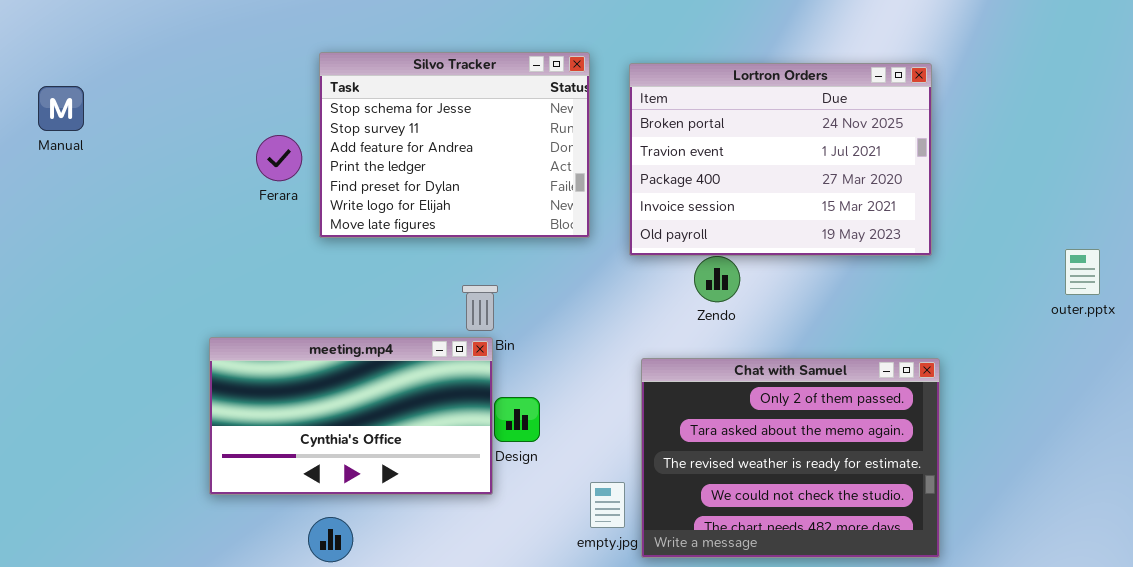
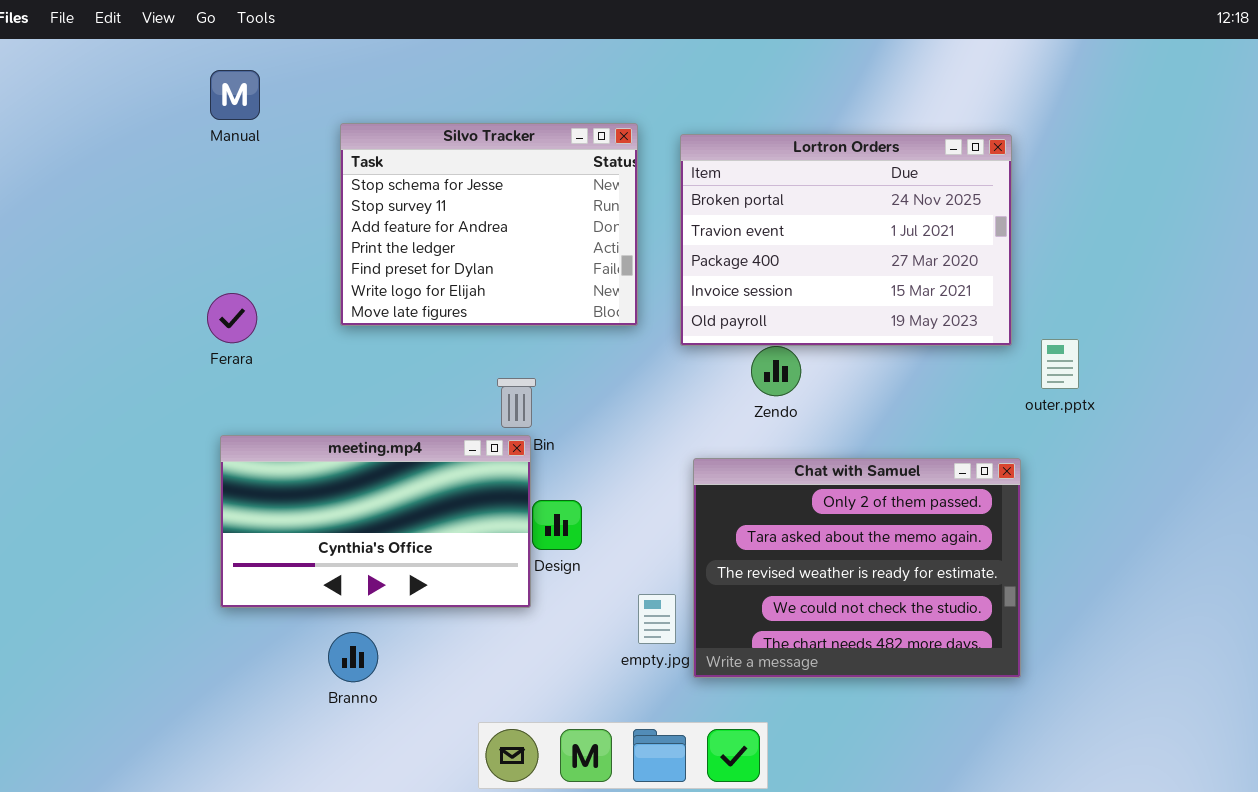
Manual: [38,86,84,131] -> [210,70,260,120], moved
Ferara: [256,135,302,181] -> [207,293,257,343], moved
outer.pptx: [1065,249,1100,295] -> [1041,339,1079,389], moved

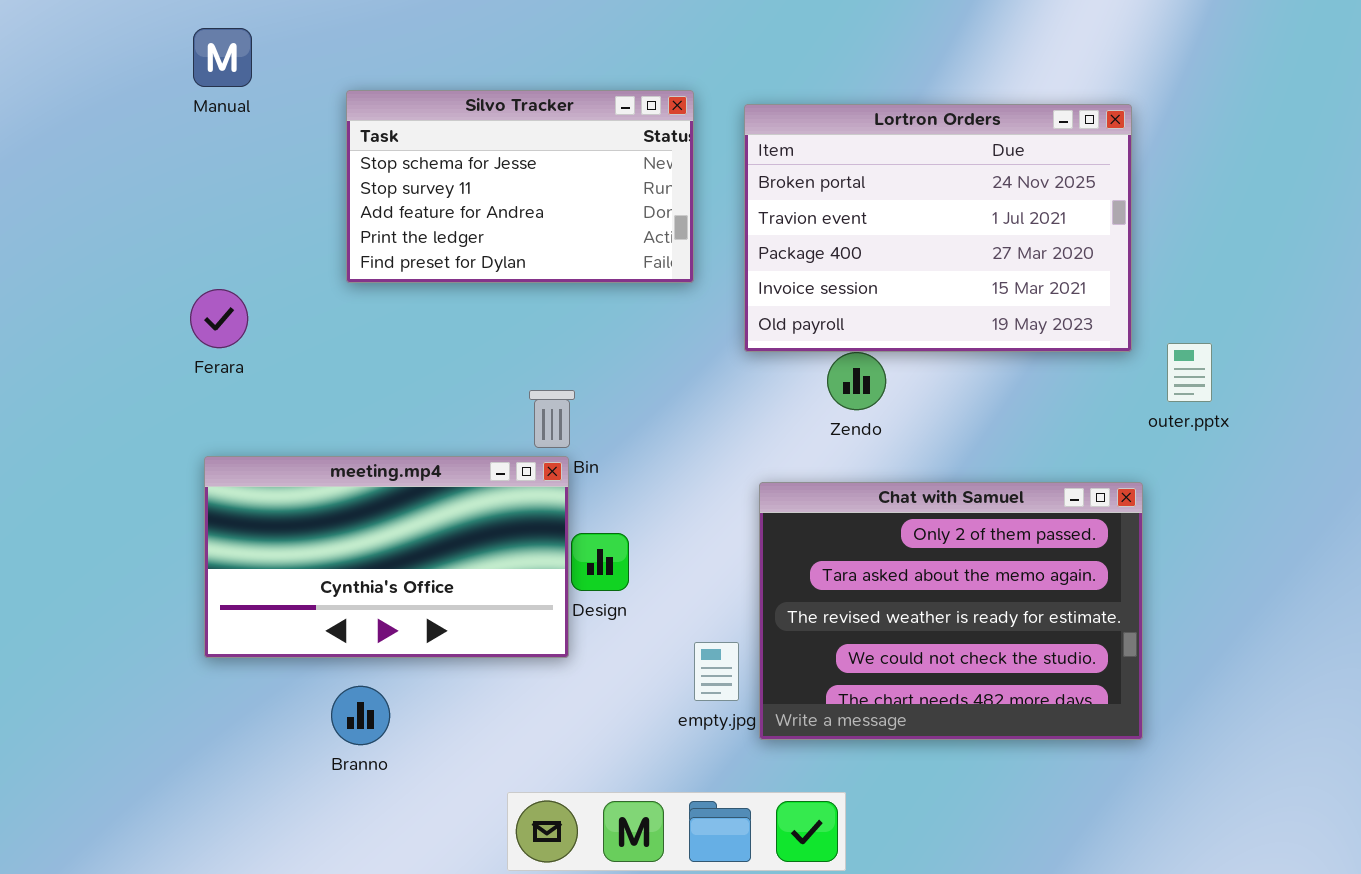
Silvo Tracker: [340,123,638,326] -> [346,90,694,283], resized

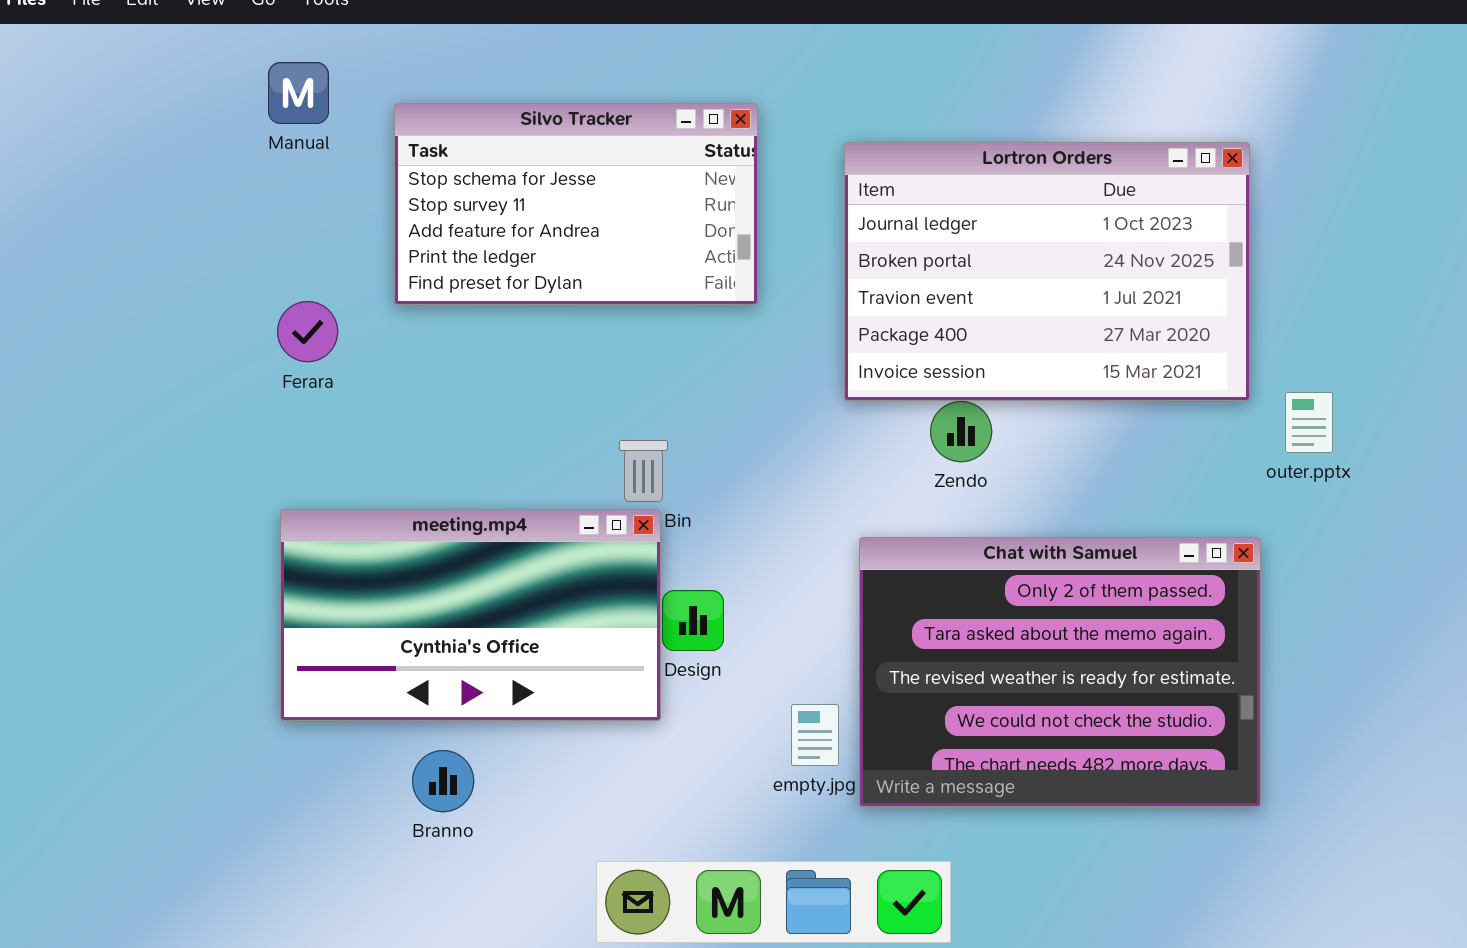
Silvo Tracker: [346,90,694,283] -> [394,103,758,305], moved
Lortron Orders: [744,104,1132,352] -> [844,142,1250,401], scrolled up 1 row
Ferara: [190,289,248,348] -> [277,301,338,362], moved

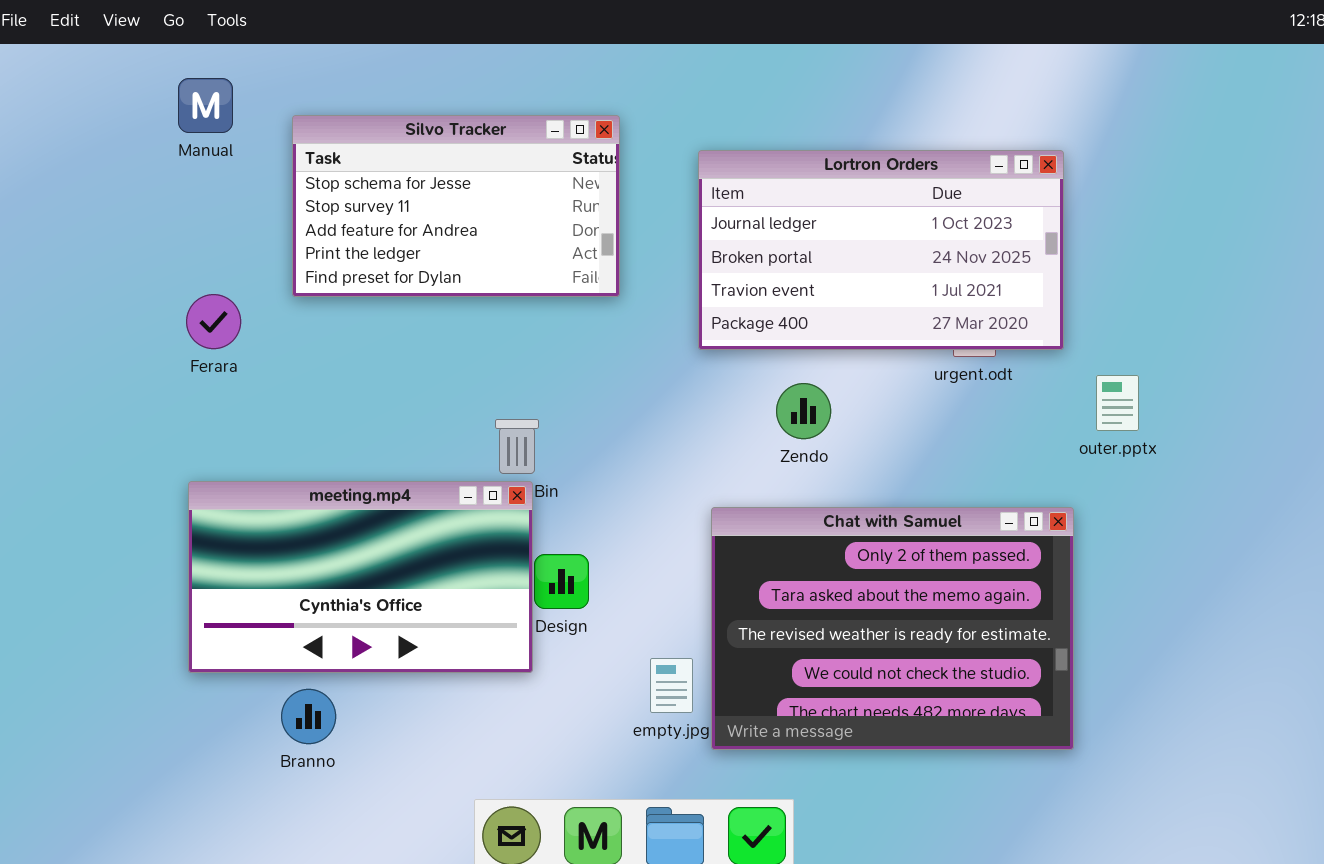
Lortron Orders: [844,142,1250,401] -> [698,150,1064,350], resized
Branno: [412,750,474,812] -> [281,689,336,744], moved

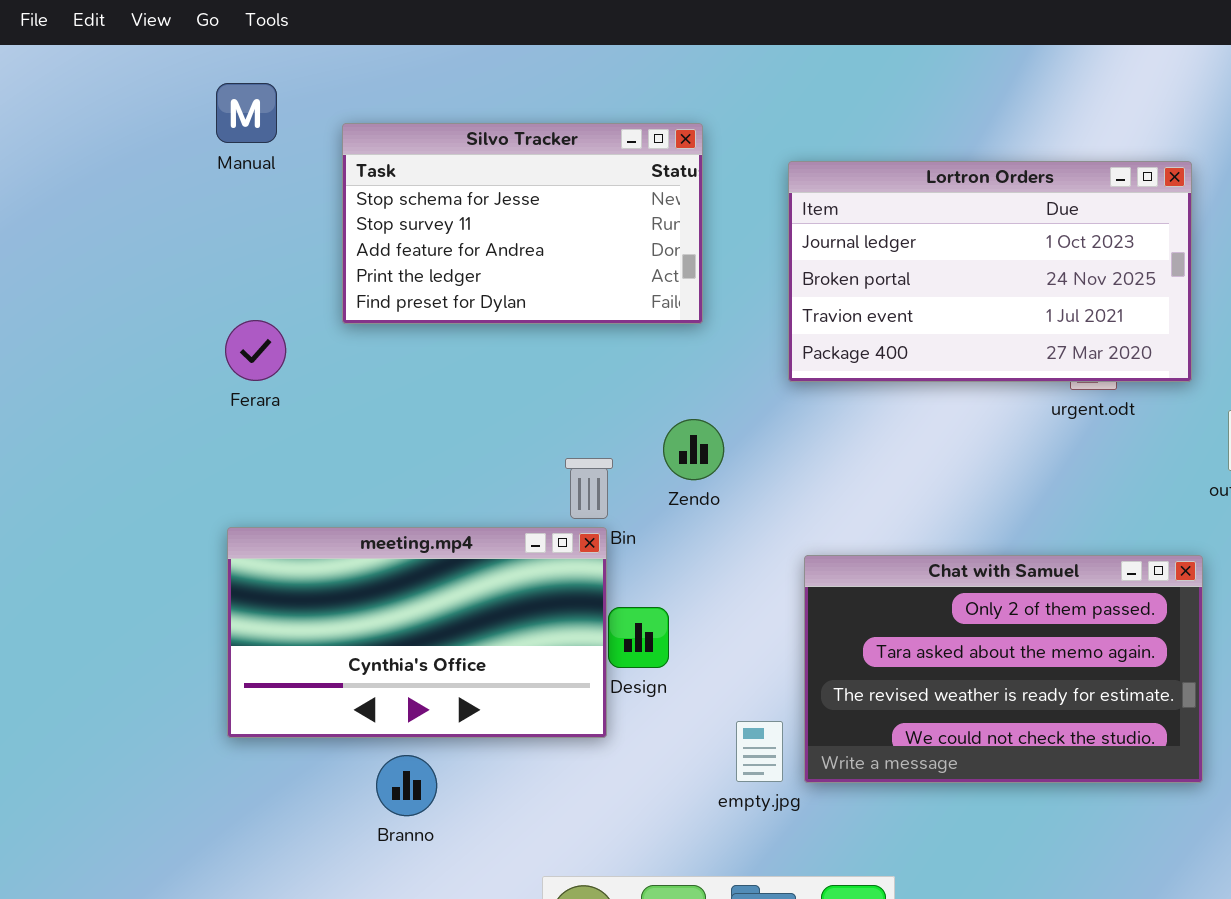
Zendo: [776,383,831,439] -> [663,419,724,480], moved
Chat with Samuel: [711,507,1074,750] -> [804,555,1203,783], resized
Branno: [281,689,336,744] -> [376,755,437,816], moved

